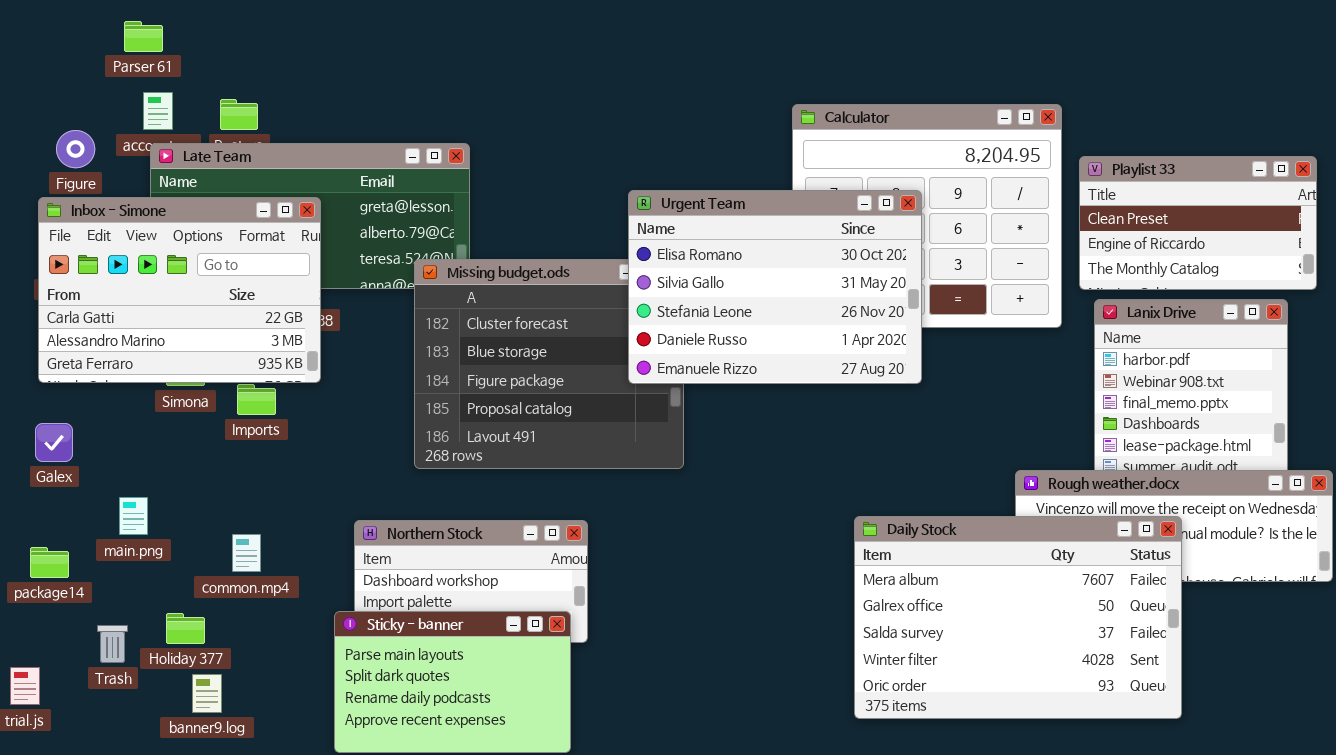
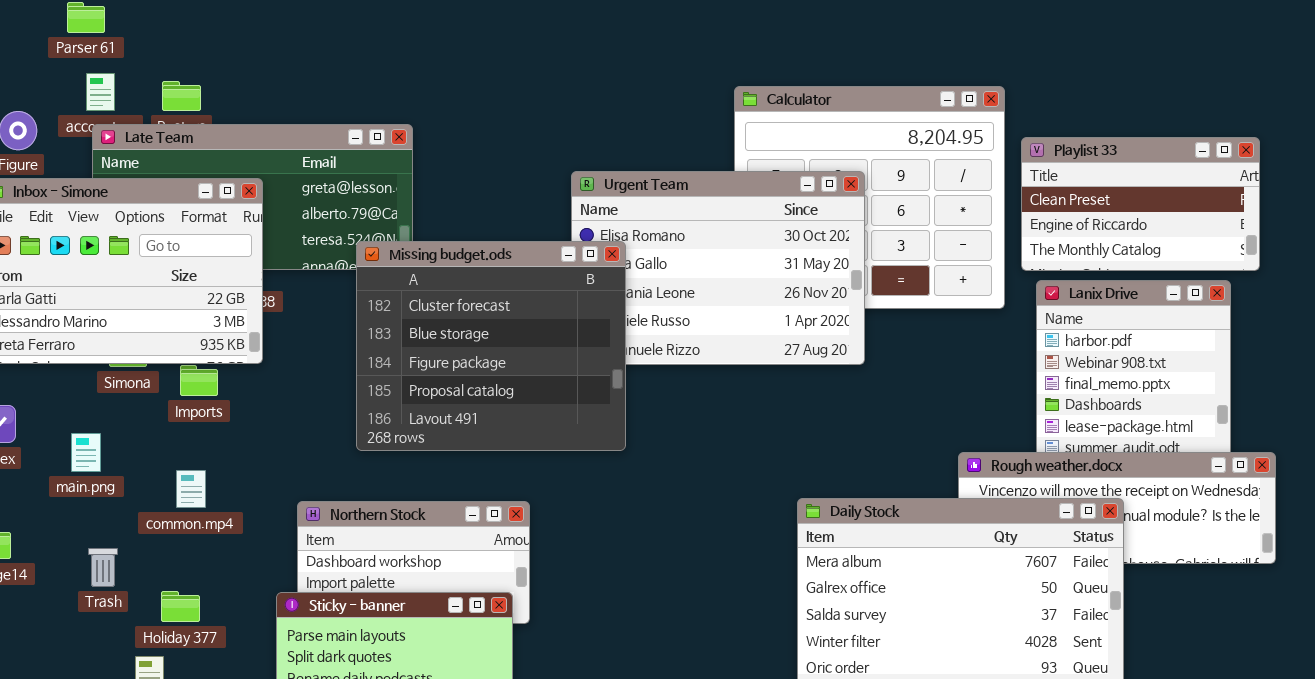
Missing budget.ods: [414,259,684,469] -> [356,241,626,451], raised
main.png: [119,497,148,535] -> [71,433,101,472], moved
common.mp4: [232,534,261,572] -> [176,470,206,508], moved
Holiday 377: [166,613,205,644] -> [161,591,200,622], moved
Trash: [97,625,128,663] -> [88,548,118,587], moved

